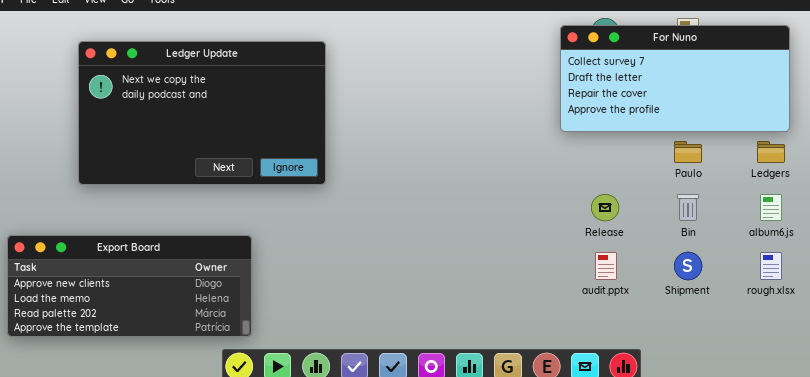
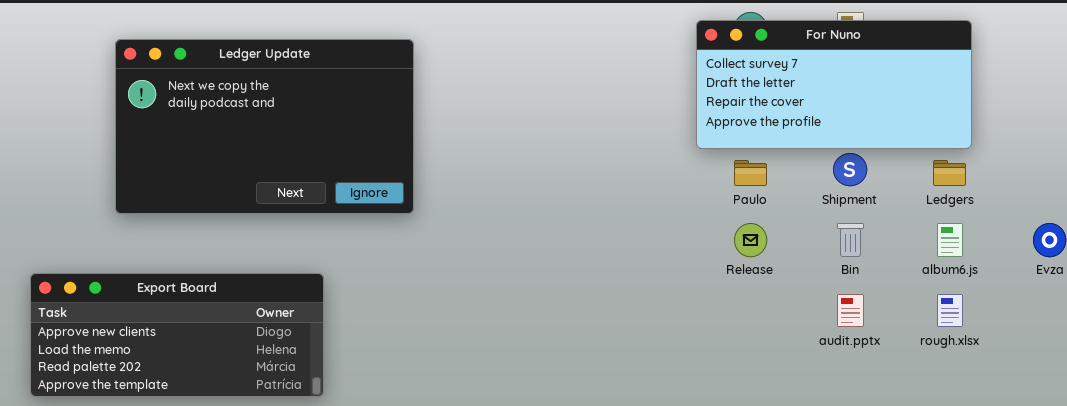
Paulo: [674,141,702,163] -> [734,160,767,186], moved
audit.pptx: [595,252,617,280] -> [837,294,864,327], moved
Shipment: [674,252,702,280] -> [833,153,867,186], moved

